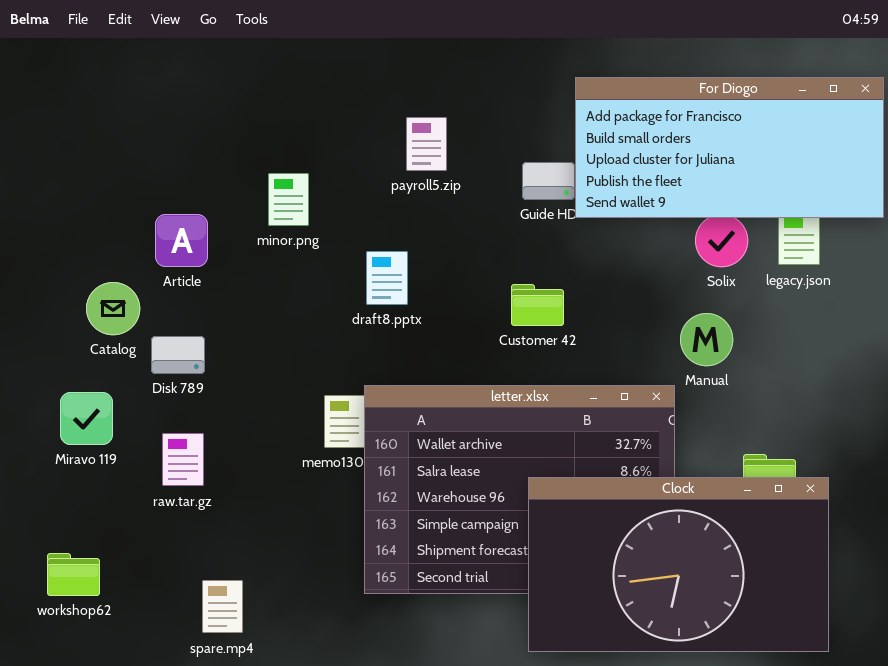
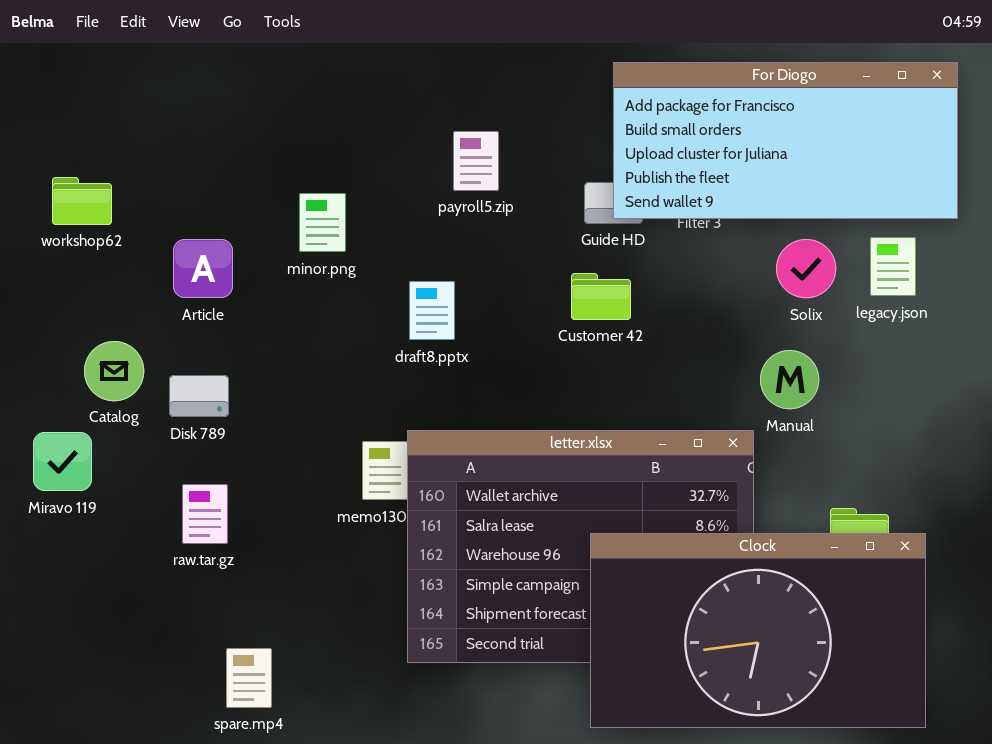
For Diogo: [575,77,884,218] -> [613,62,958,219], moved
Catalog: [86,282,140,335] -> [84,341,144,401], moved
Customer 42: [511,284,564,326] -> [571,273,631,320], moved
Miravo 119: [60,392,113,445] -> [33,432,92,491], moved
workshop62: [47,553,100,596] -> [52,177,112,225], moved

